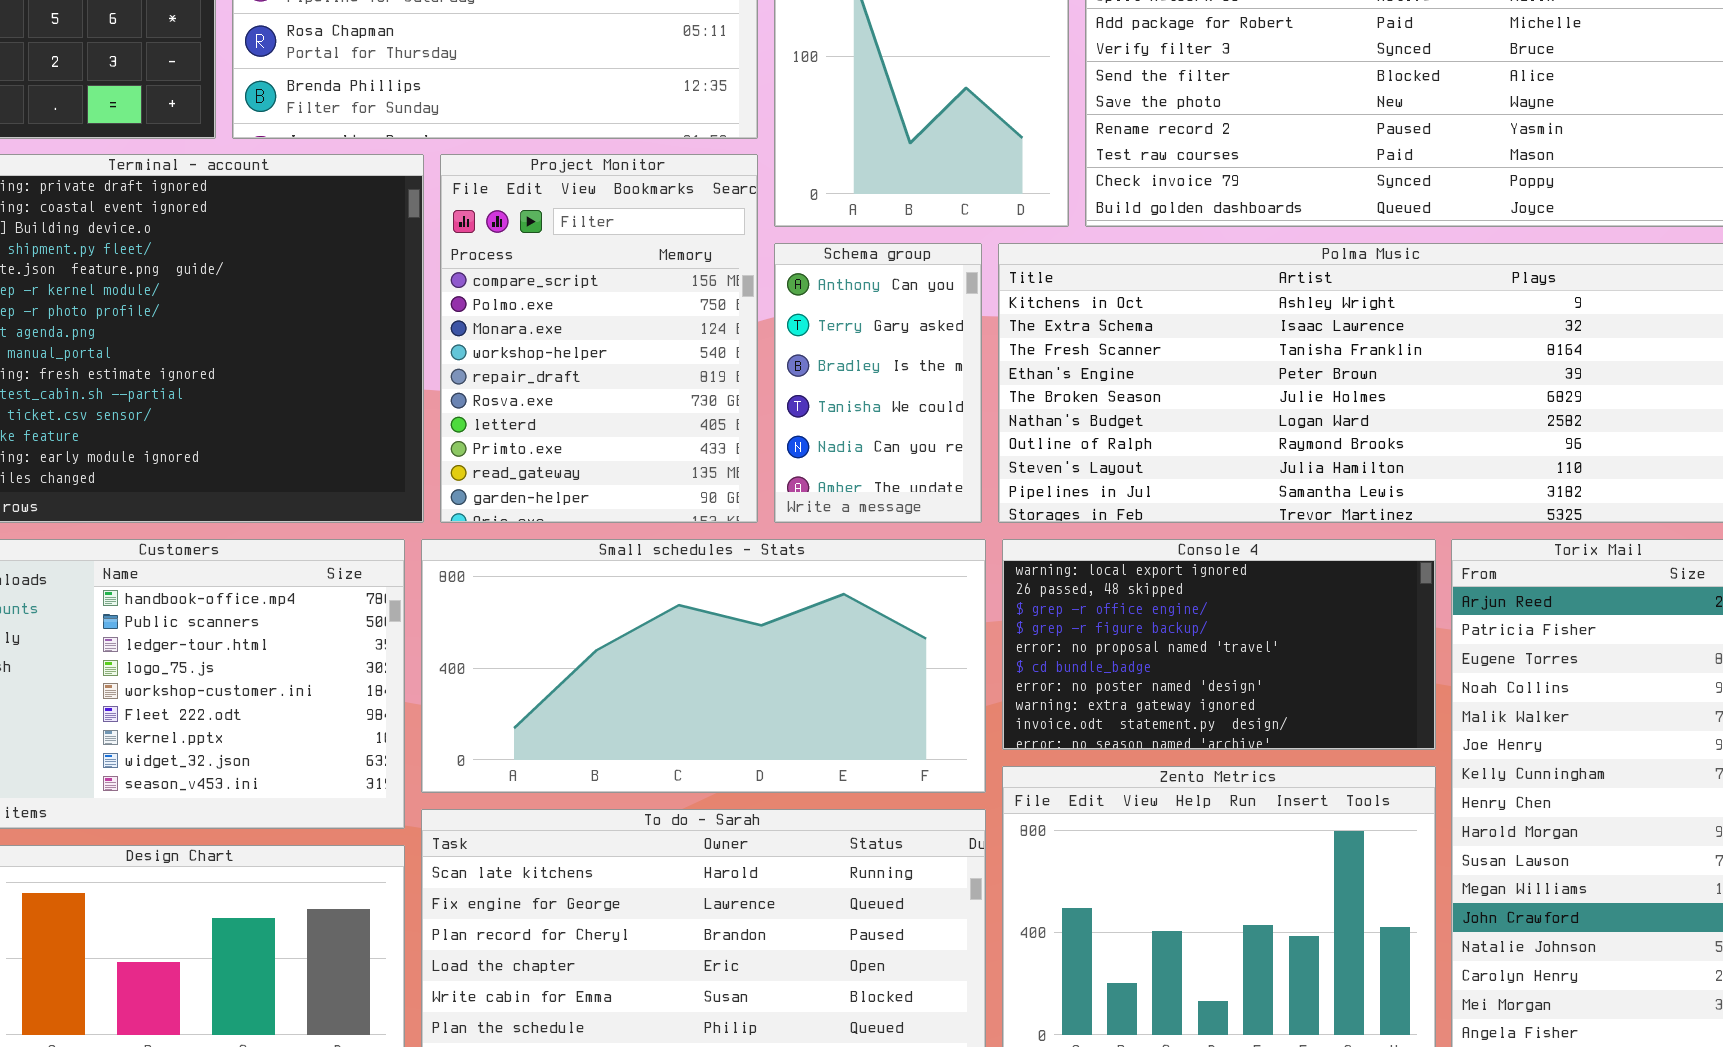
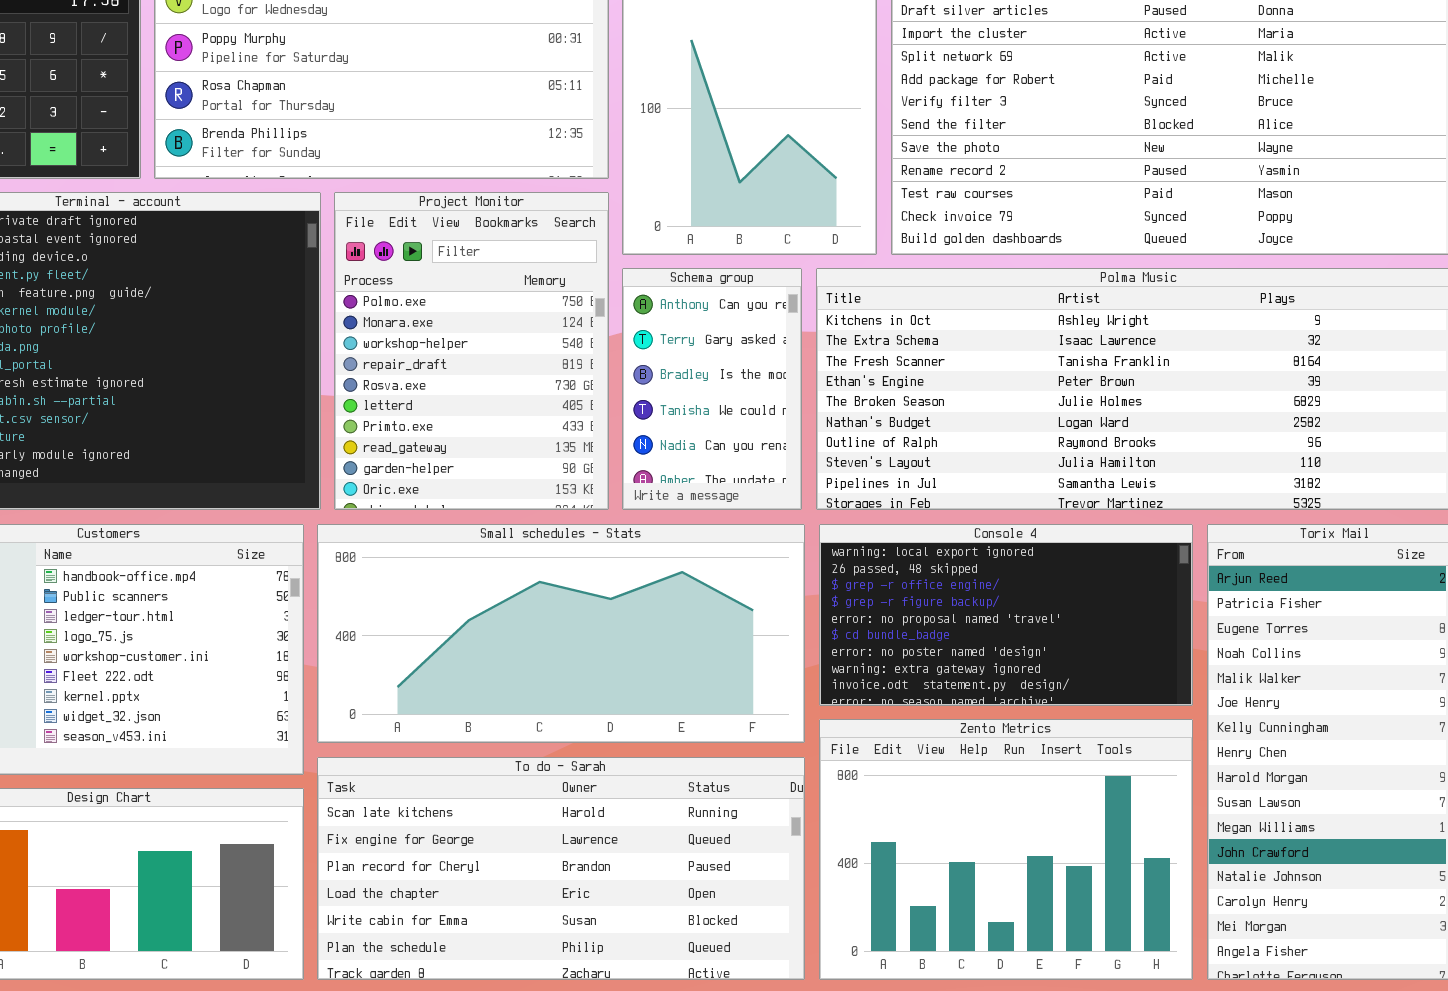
Project Monitor: [440,154,758,523] -> [334,192,609,510], scrolled down 1 row

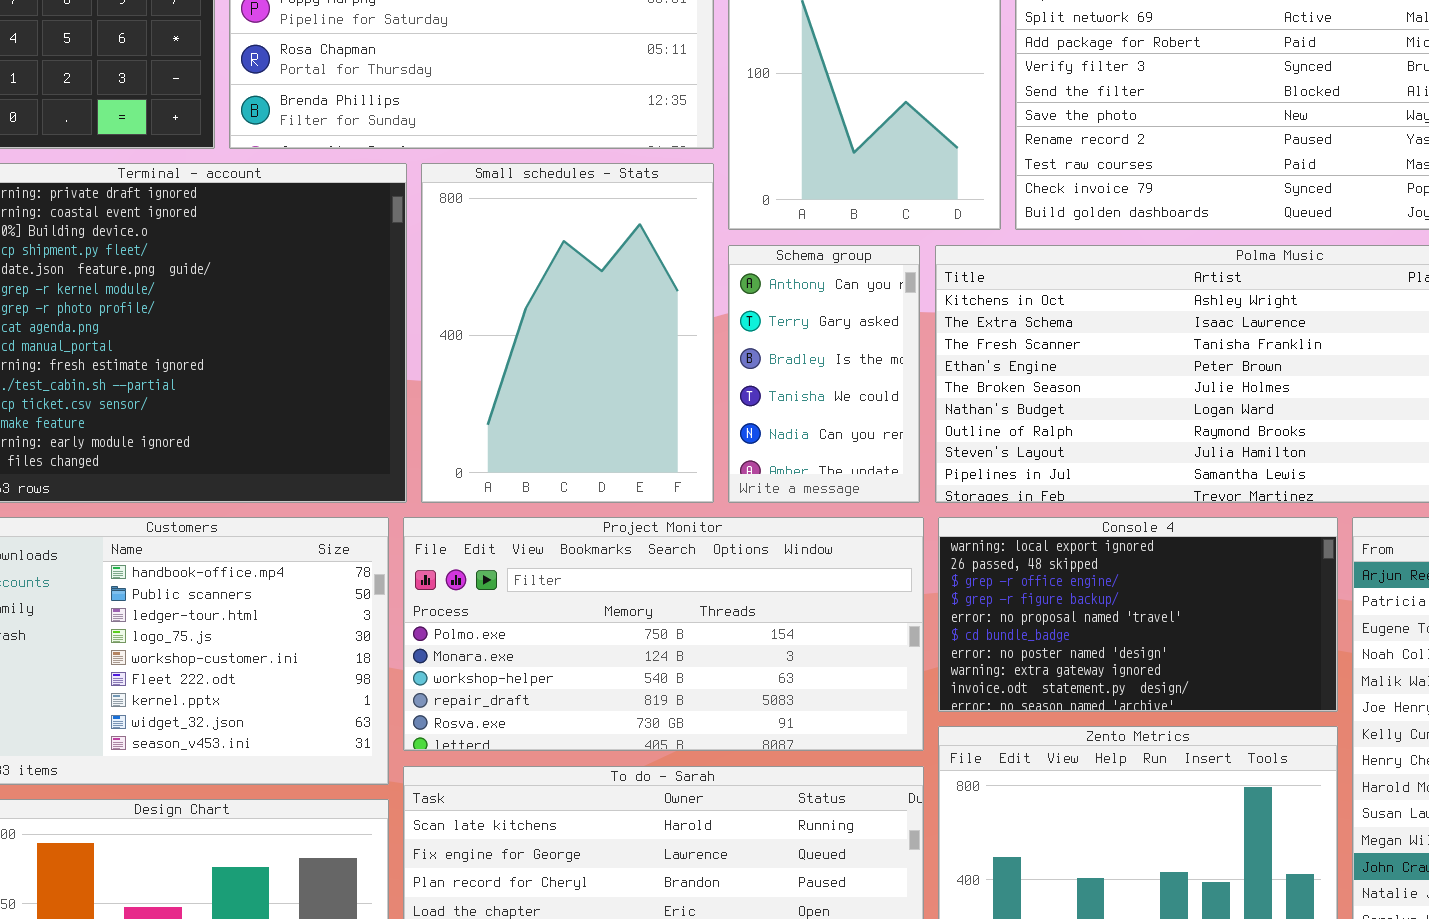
Project Monitor: [334,192,609,510] -> [403,517,924,751], moved, resized
Small schedules - Stats: [317,524,805,743] -> [421,163,714,503], moved, resized

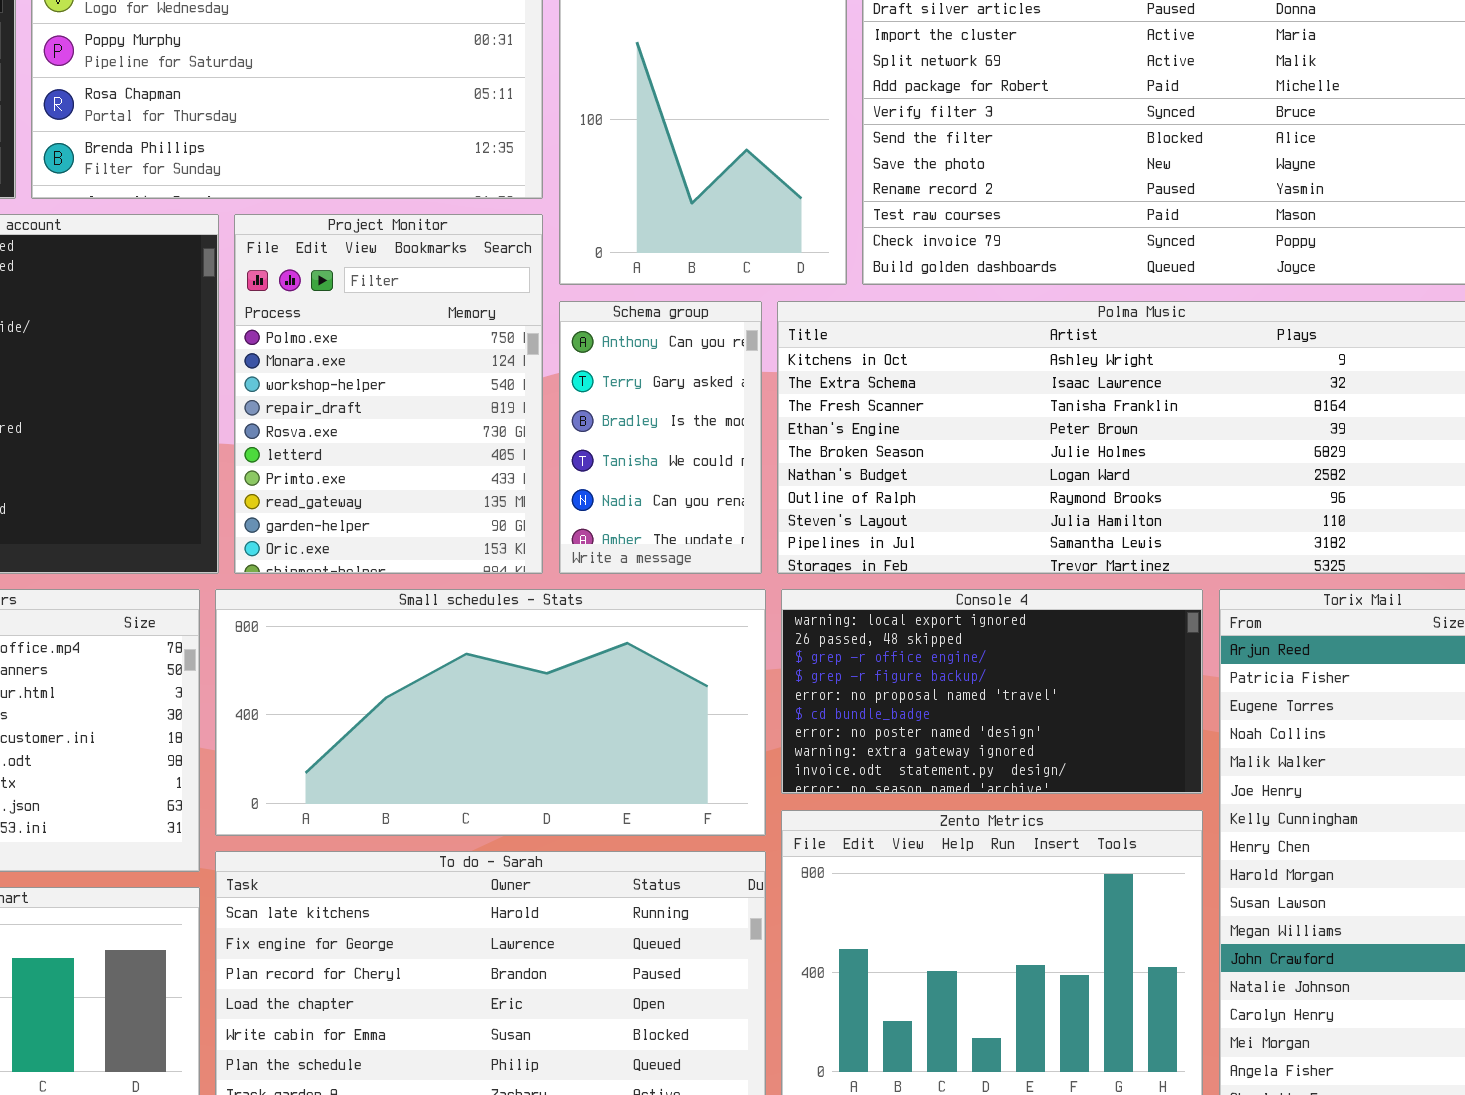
Small schedules - Stats: [421,163,714,503] -> [215,589,766,836], moved, resized
Project Monitor: [403,517,924,751] -> [234,214,543,574], moved, resized

